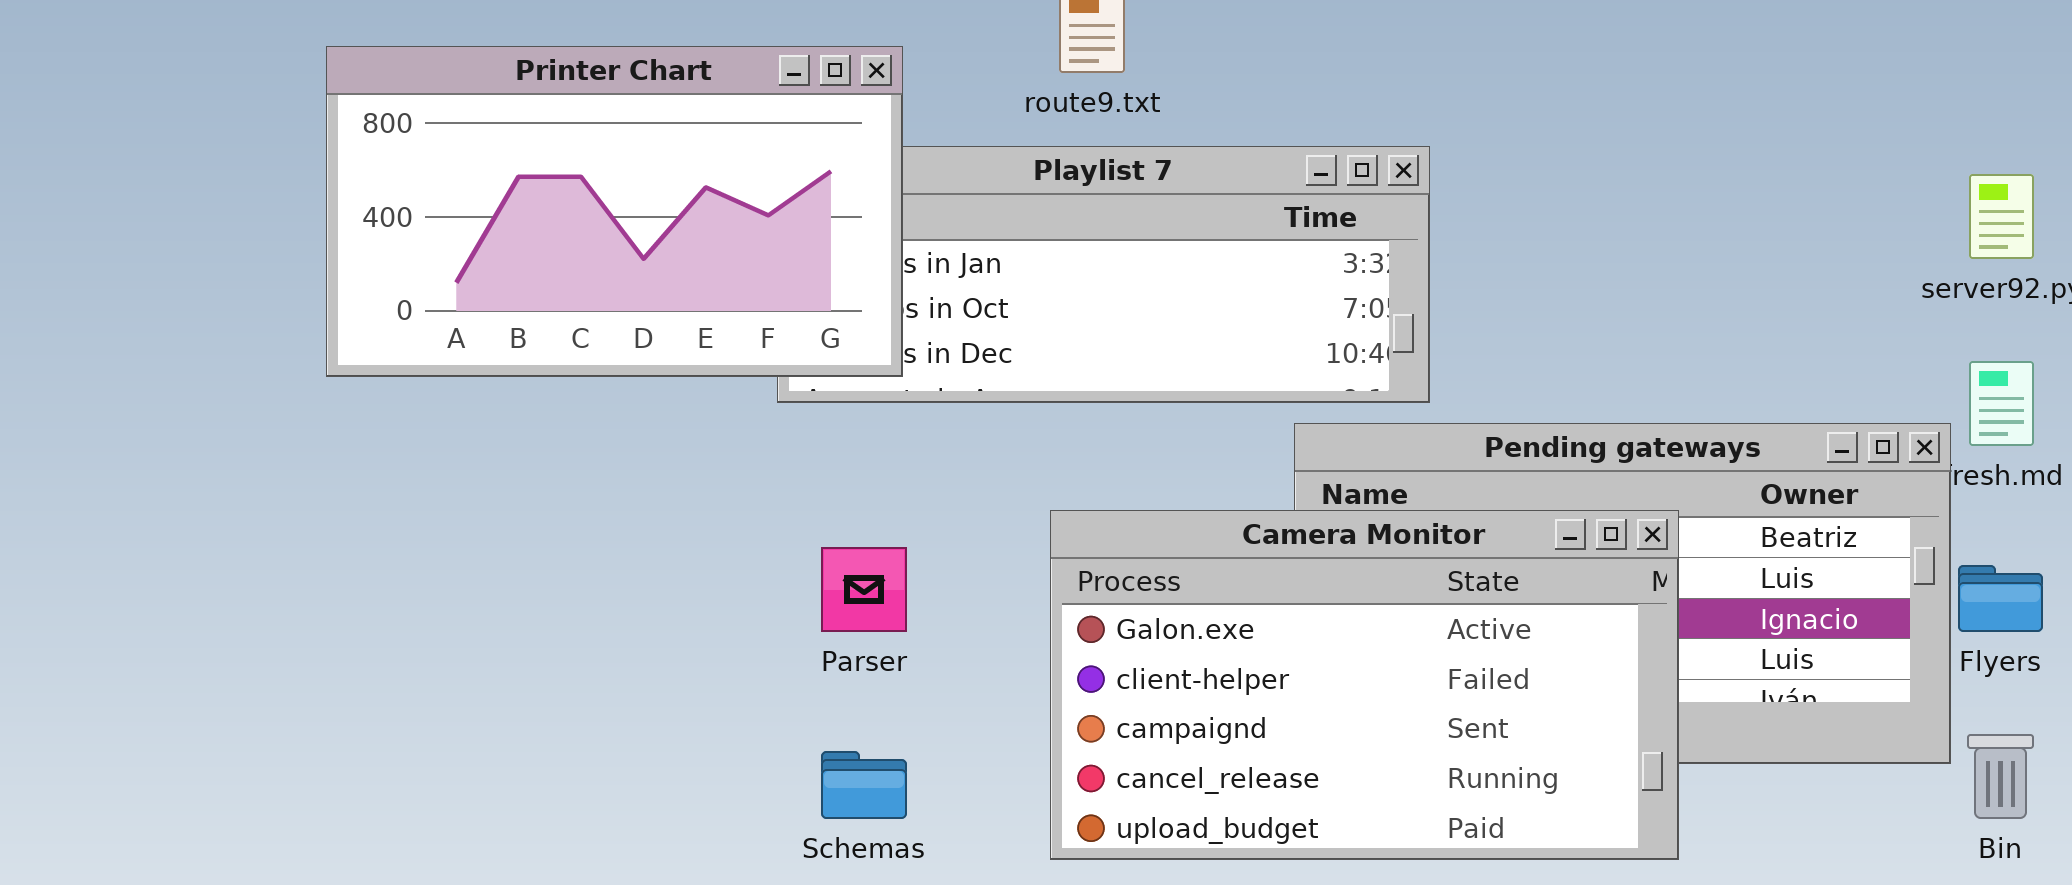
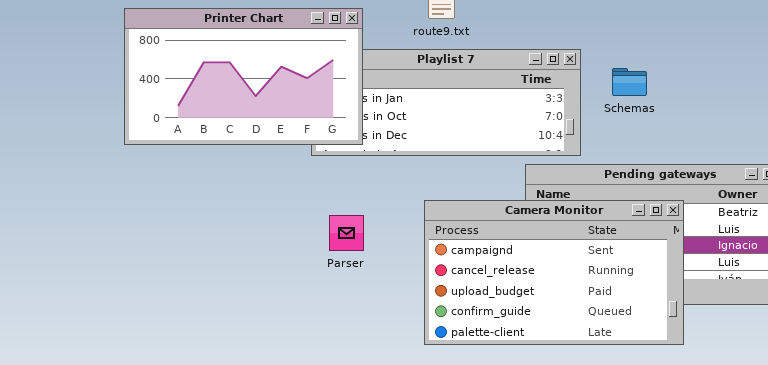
Camera Monitor: [1050,510,1679,860] -> [424,200,684,345], scrolled down 2 rows
Schemas: [821,751,907,819] -> [612,68,647,96], moved

